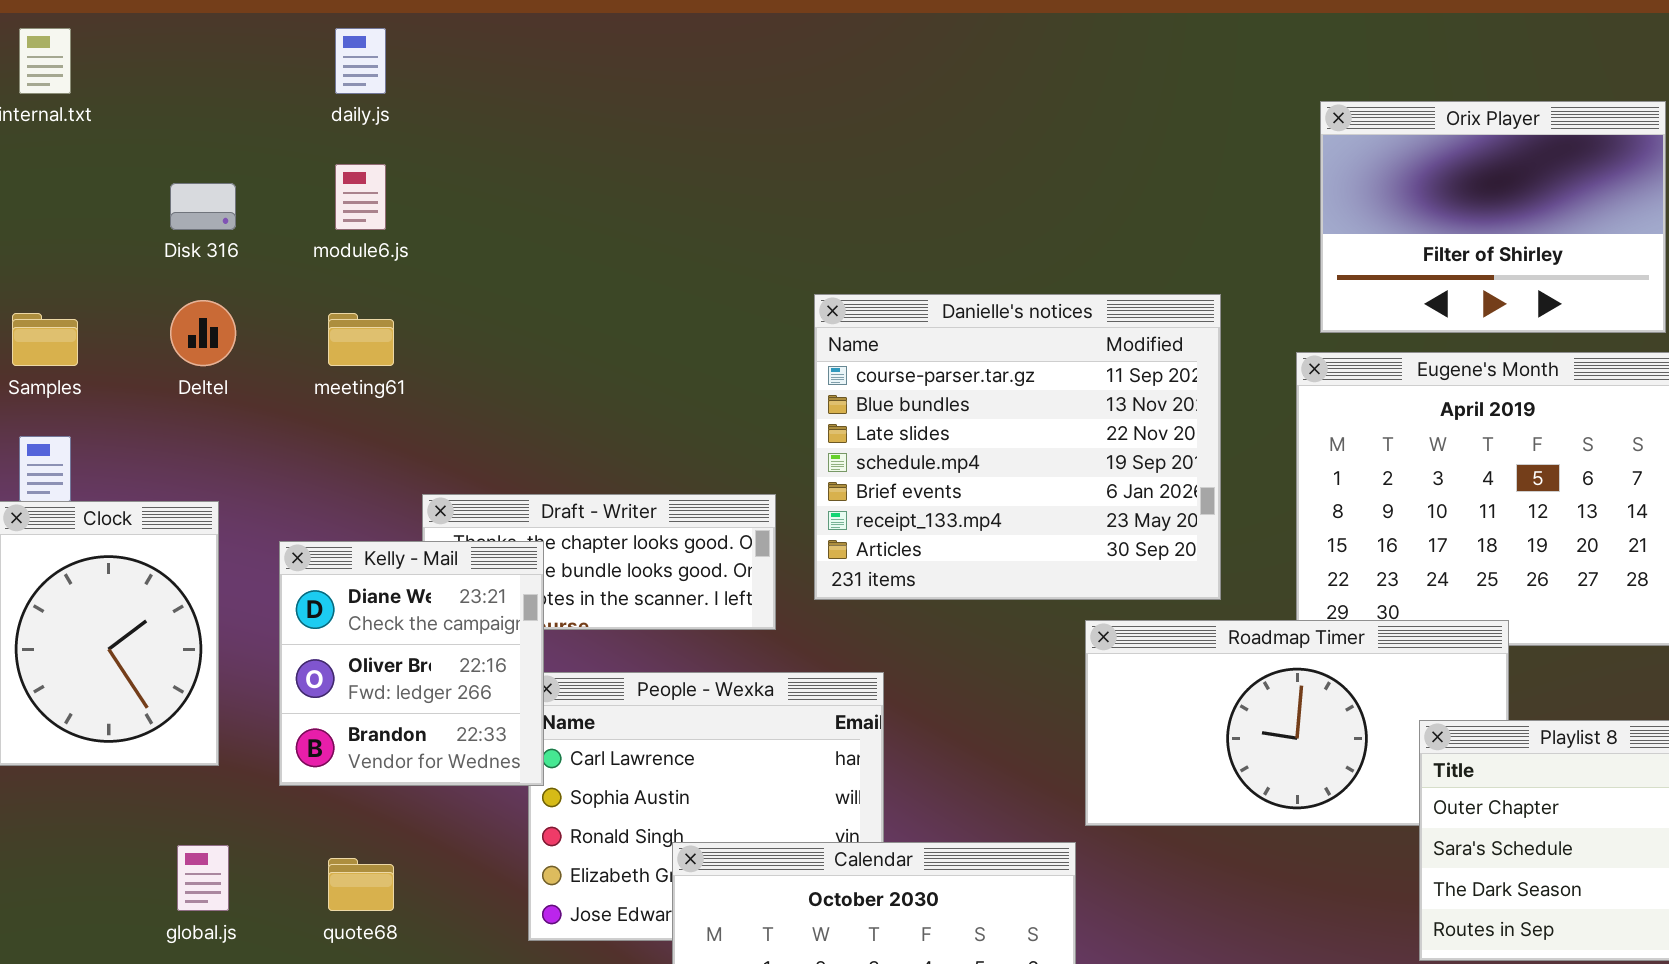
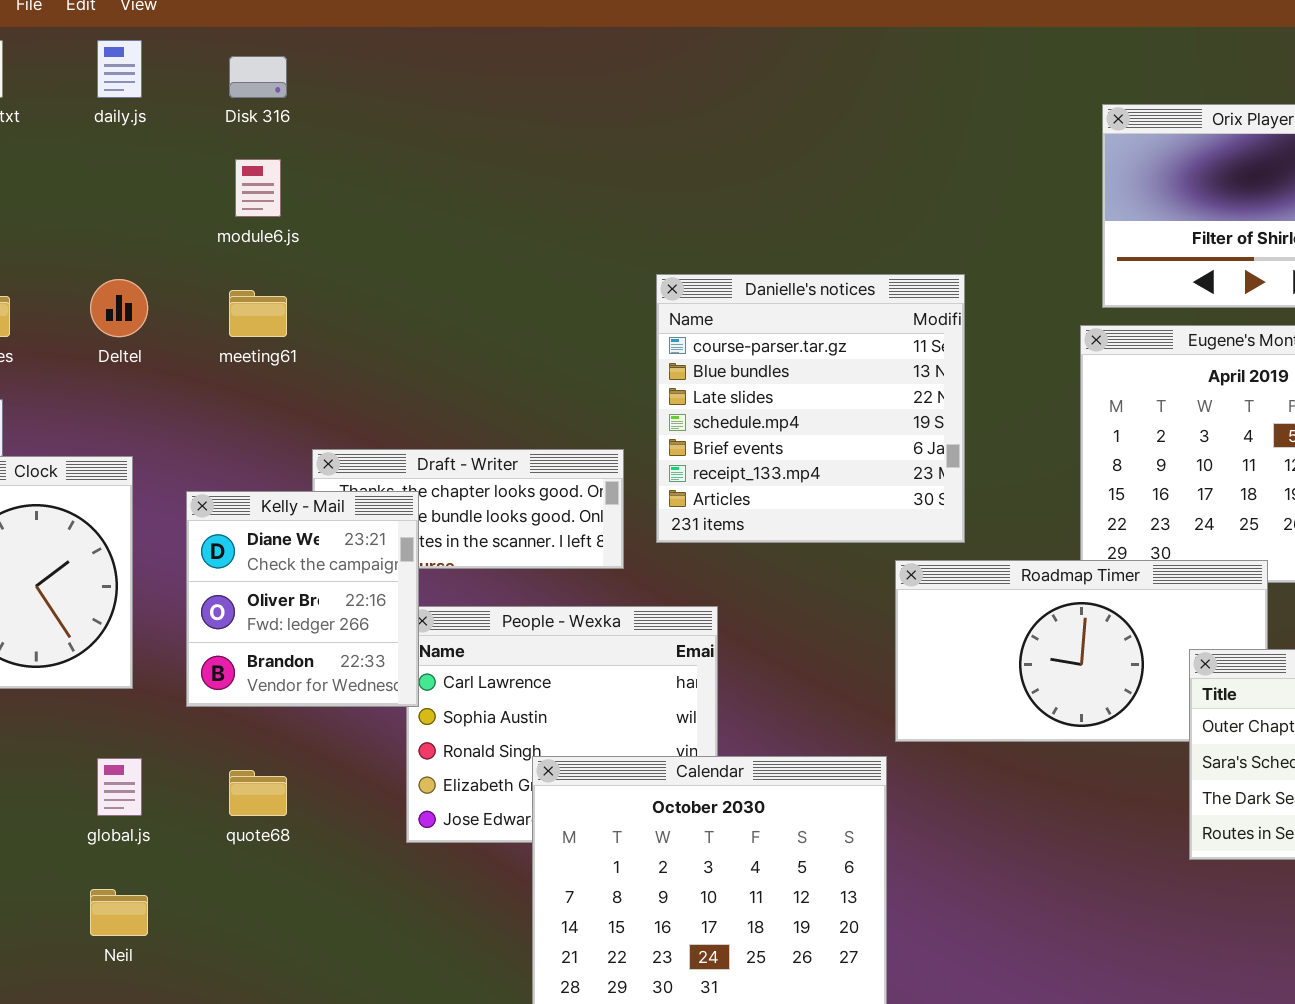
daily.js: [335,28,386,94] -> [97,40,142,98], moved
Disk 316: [170,183,236,230] -> [229,56,287,98], moved
Danielle's notices: [814,294,1221,600] -> [656,274,965,543], resized

